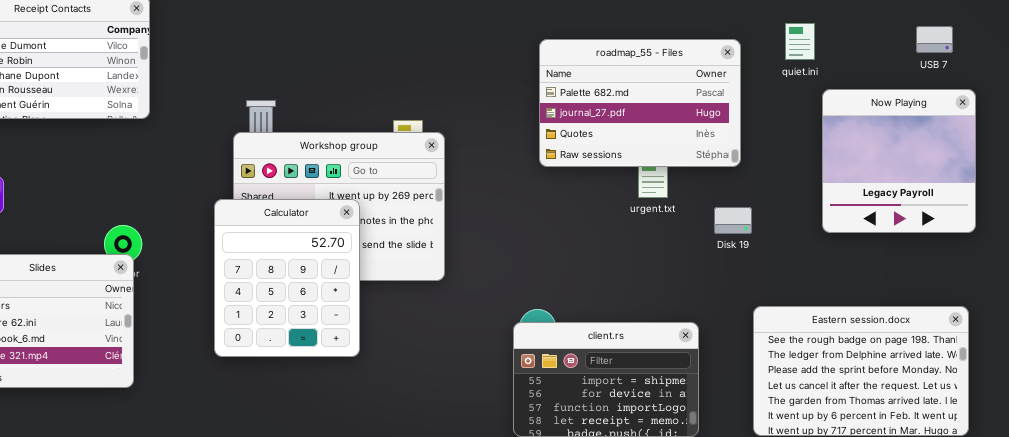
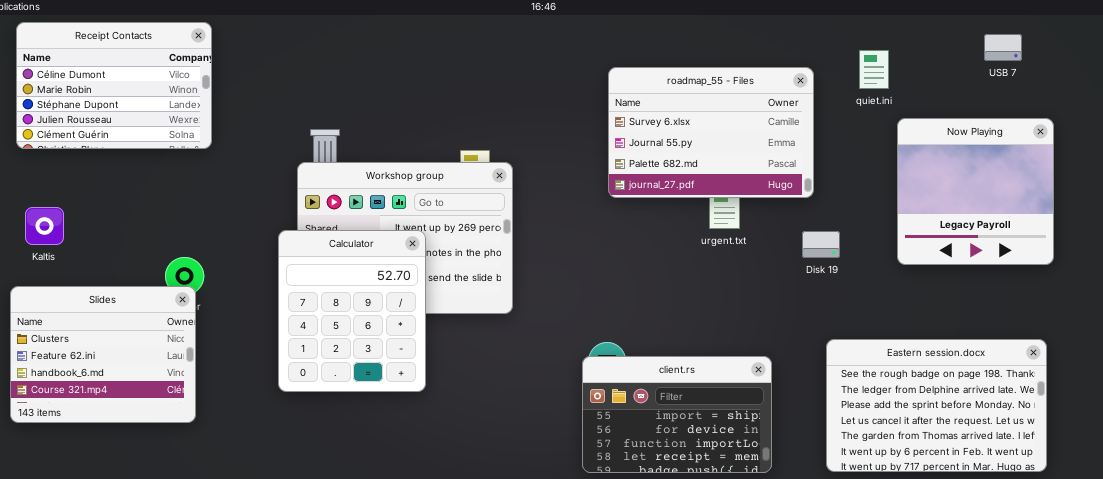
USB 7: [916,26,953,53] -> [984,34,1022,61], moved
roadmap_55 - Files: [539,39,741,167] -> [608,67,814,198], scrolled up 2 rows
Disk 19: [714,207,752,234] -> [802,231,840,258], moved

